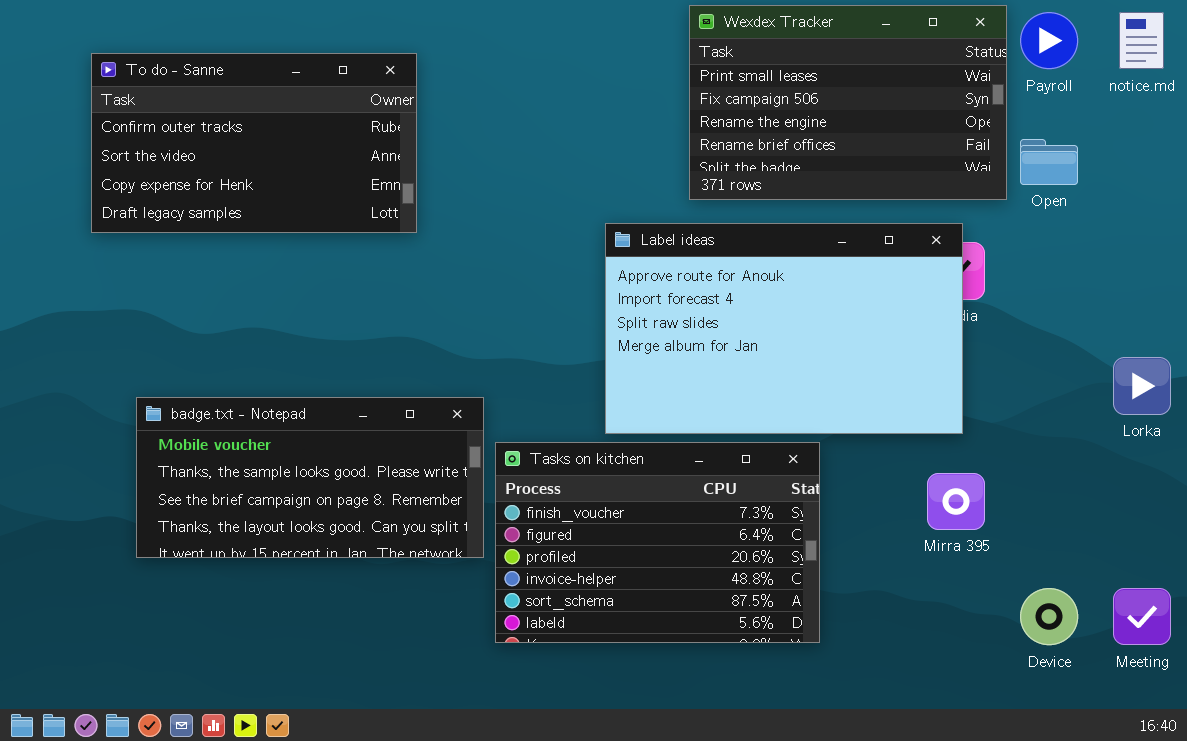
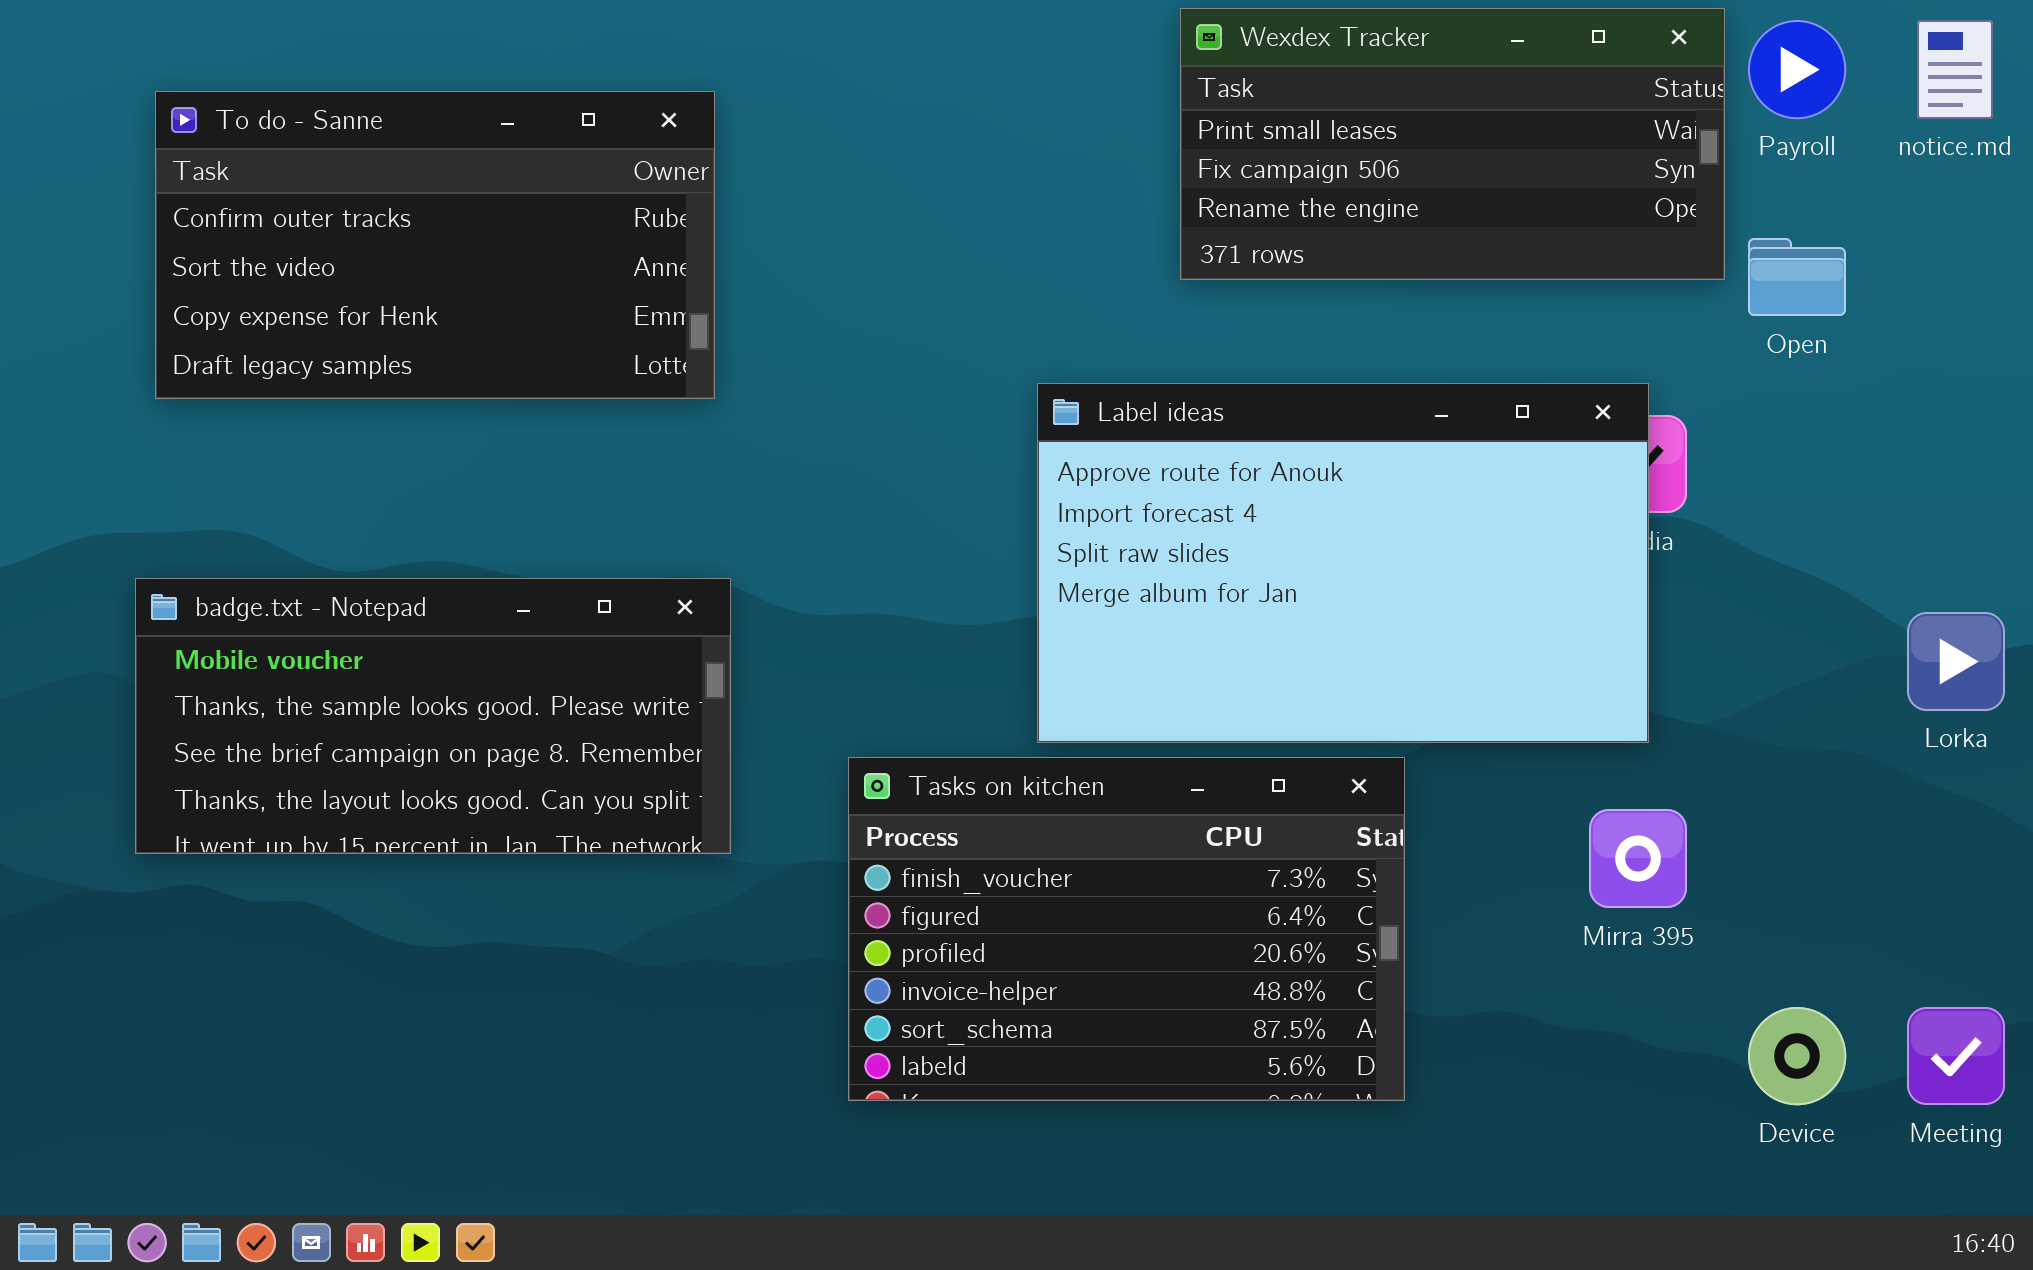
Wexdex Tracker: [689,5,1007,200] -> [1180,8,1725,280], resized
badge.txt - Notepad: [136,397,484,558] -> [135,578,731,854], moved

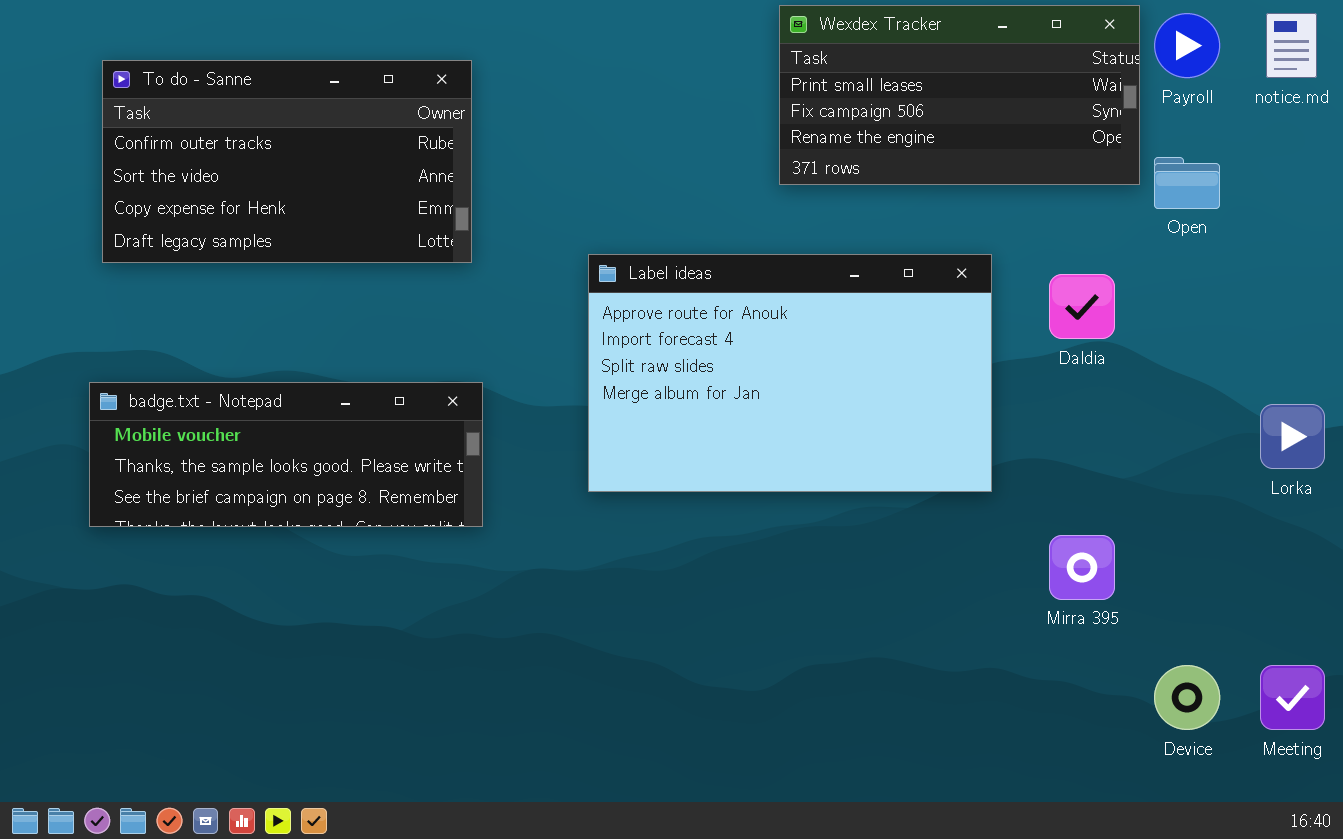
Label ideas: [1037,383,1649,743] -> [588,254,992,492], moved
badge.txt - Notepad: [135,578,731,854] -> [89,382,483,527], resized
Tasks on kitchen: [848,757,1405,1101] -> none, closed

